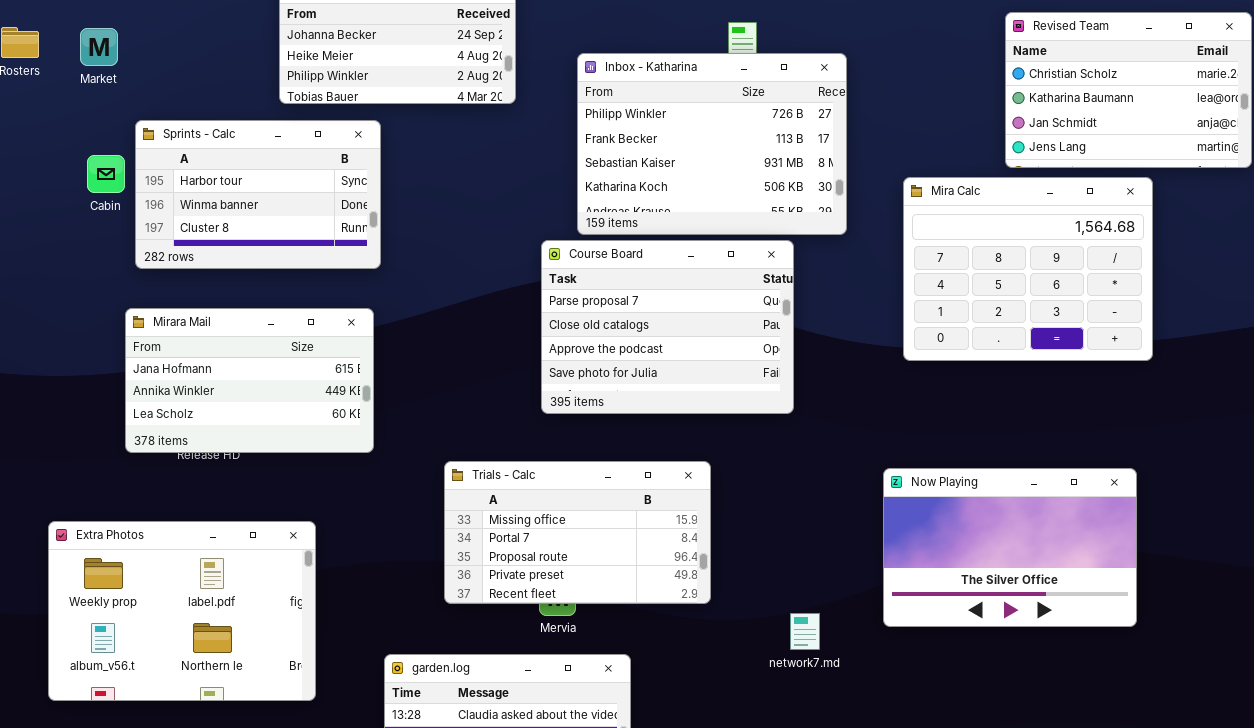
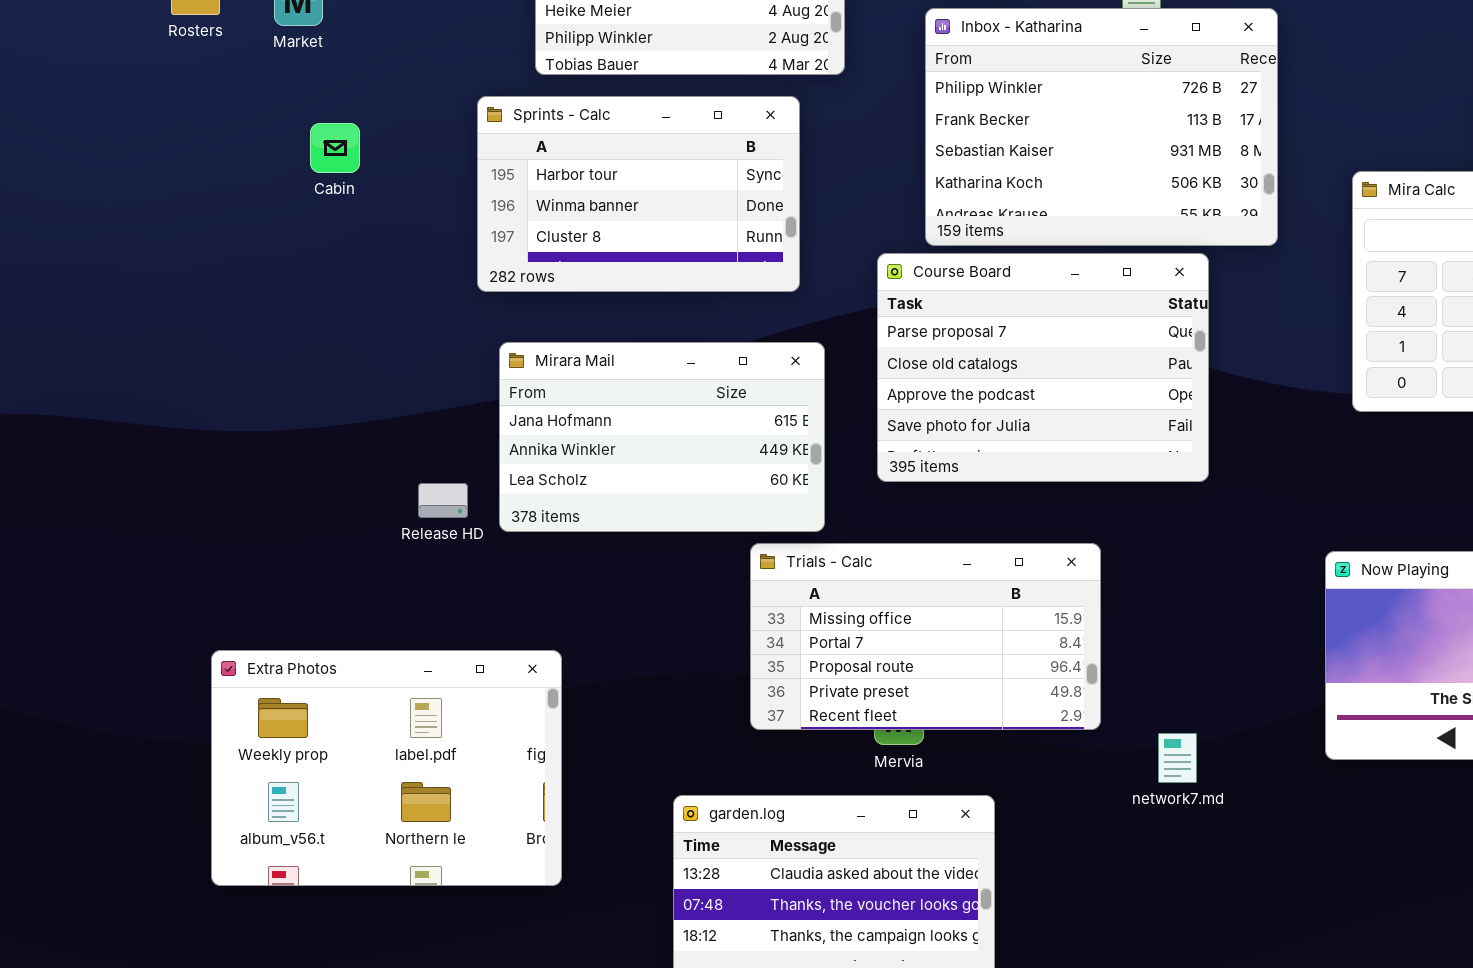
Sprints - Calc: [135,120,381,269] -> [477,96,800,292], moved
Cabin: [87,155,125,193] -> [310,123,360,173], moved
Mirara Mail: [125,308,374,453] -> [499,342,825,532], moved
Extra Photos: [48,521,316,701] -> [211,650,562,886], moved
network7.md: [790,613,820,650] -> [1158,733,1197,783], moved

